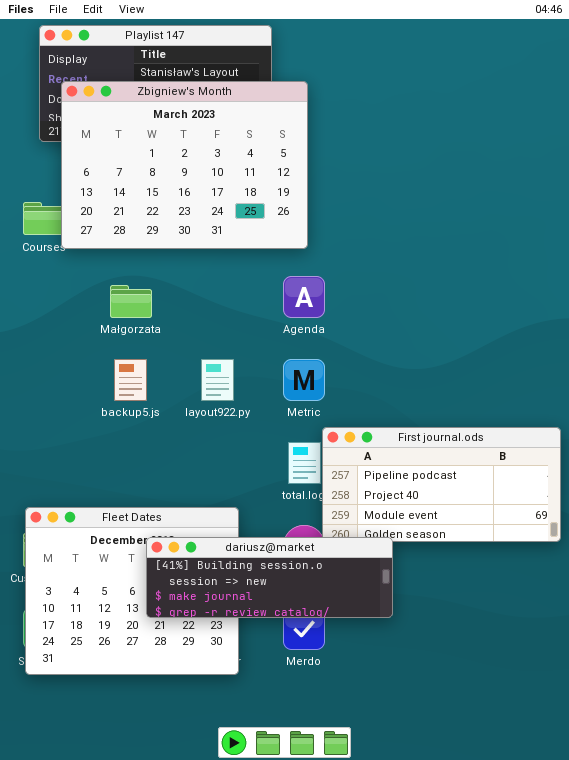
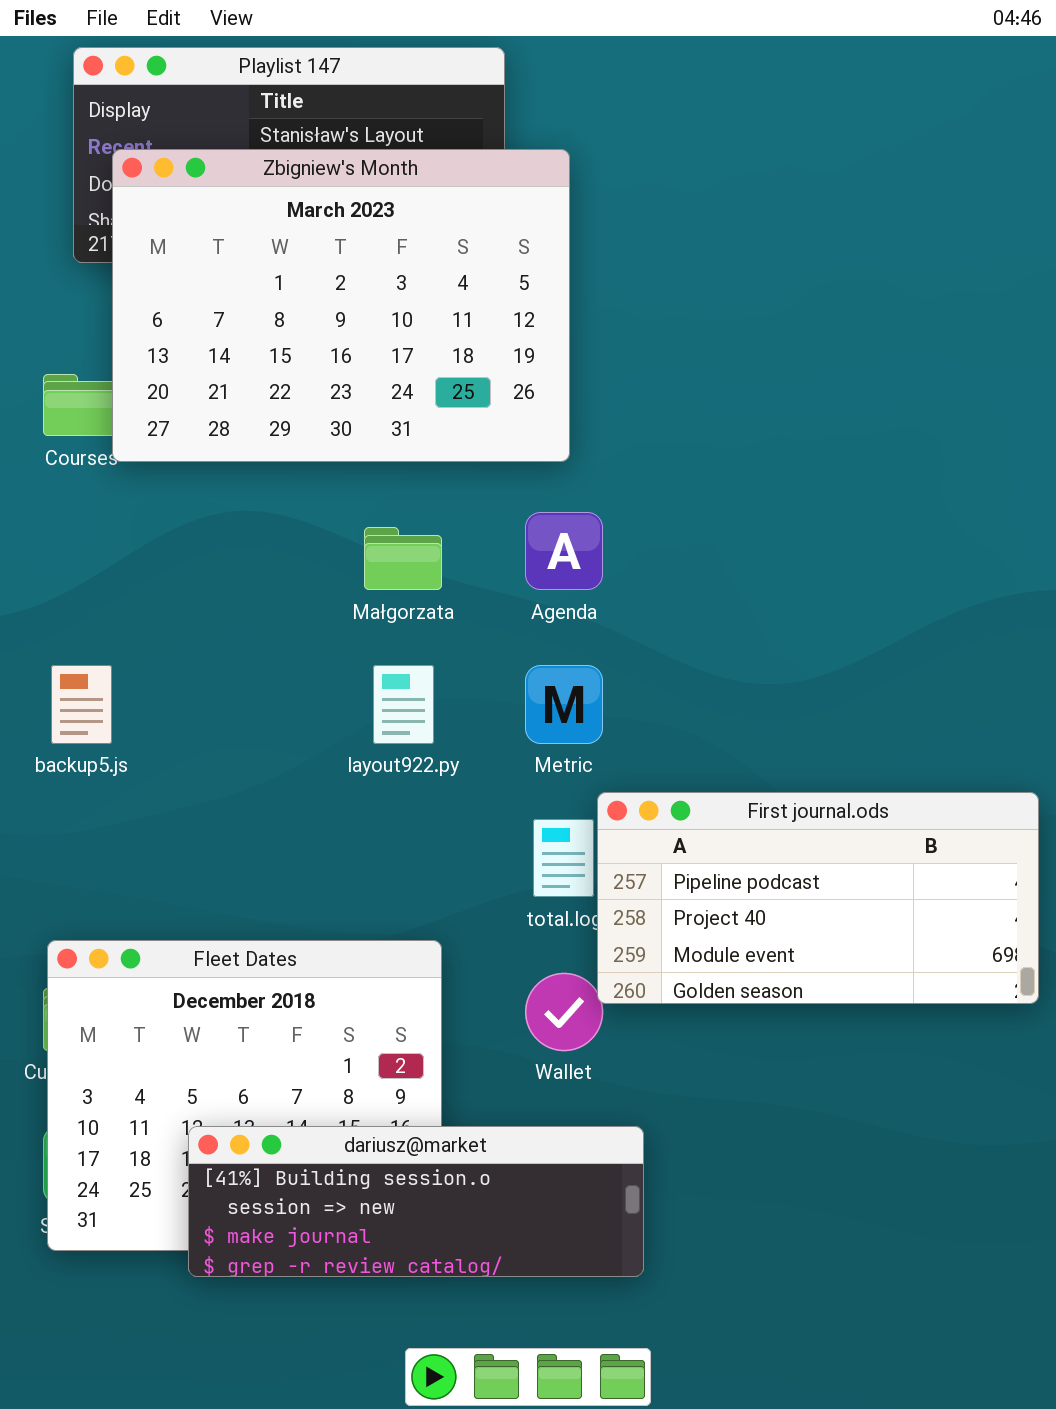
Małgorzata: [110,285,152,318] -> [364,527,442,590], moved
backup5.js: [114,359,147,401] -> [51,665,112,744], moved
dariusz@market: [146,537,393,618] -> [188,1126,644,1277], moved

